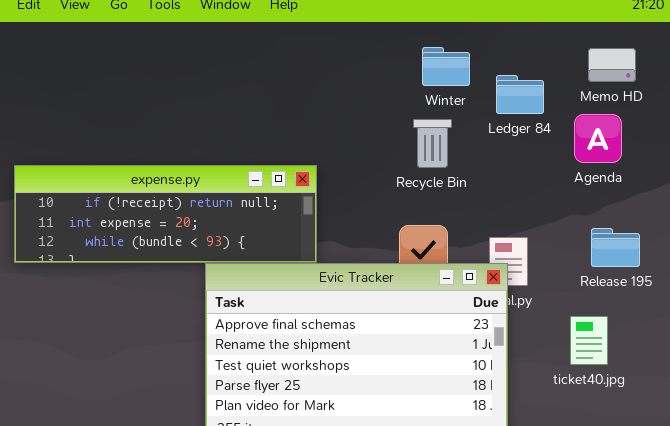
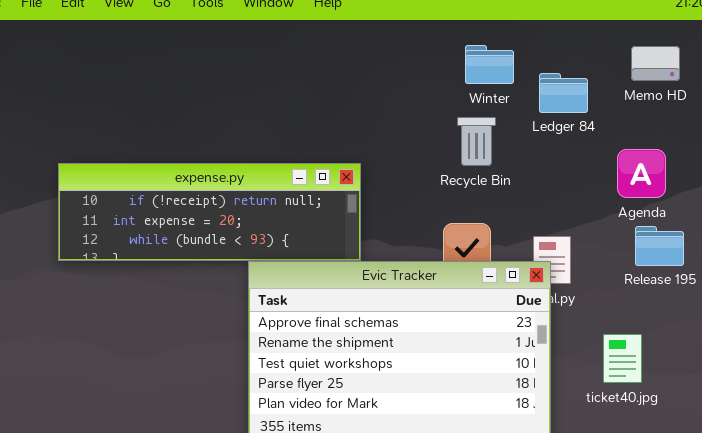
Agenda: [574,114,622,163] -> [617,149,666,198], moved
ticket40.jpg: [570,316,608,365] -> [603,334,642,383], moved

